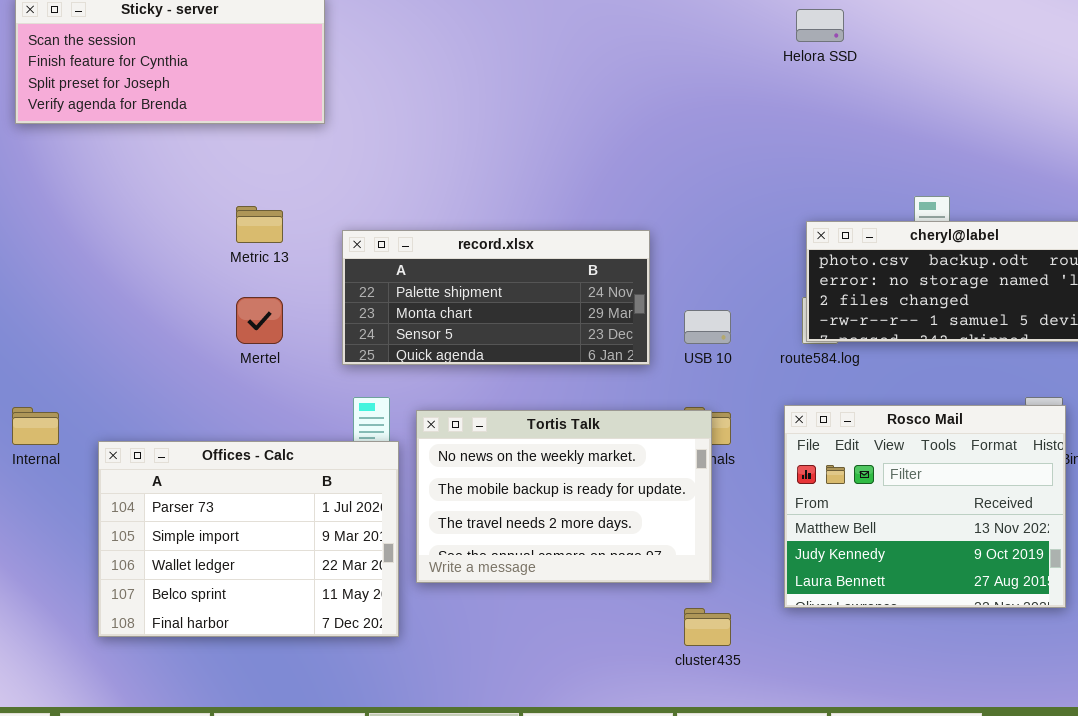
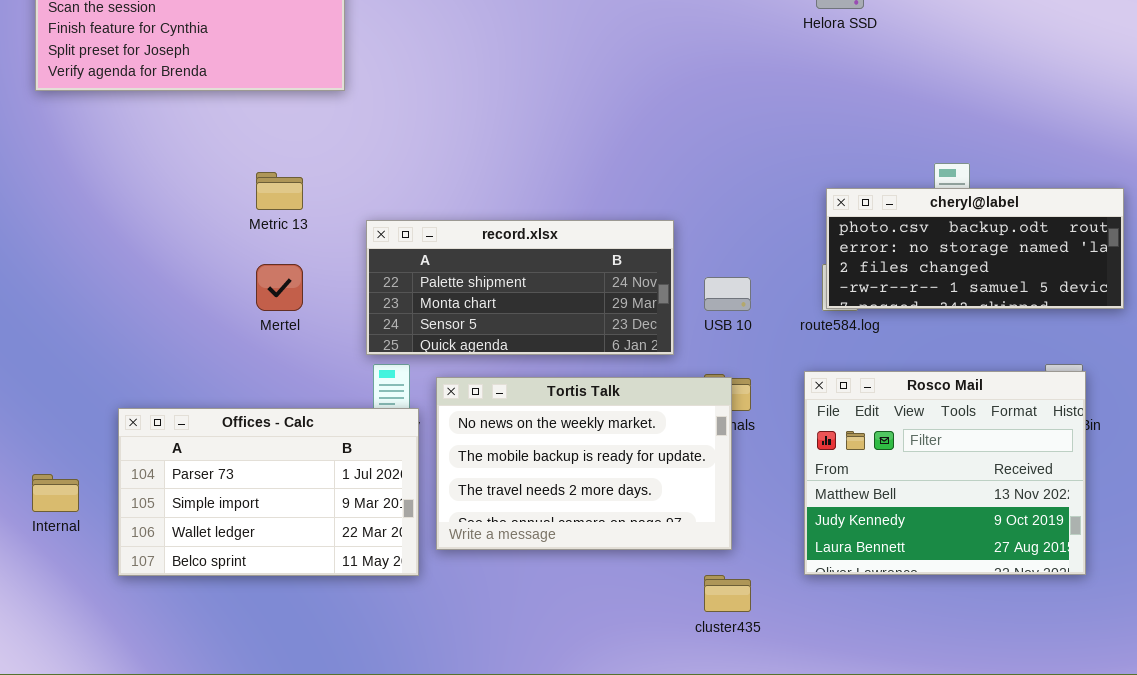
record.xlsx: [342,230,650,365] -> [366,220,674,355], moved
Internal: [12,407,59,445] -> [32,474,79,512], moved
Offices - Calc: [98,441,399,637] -> [118,408,419,576], resized

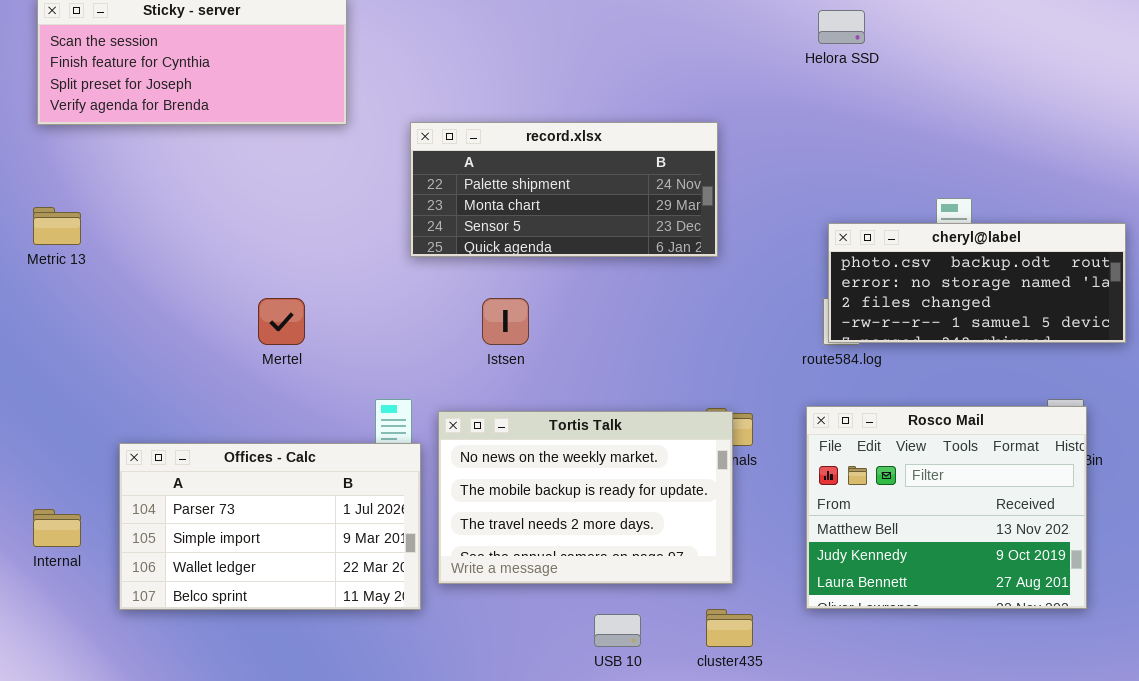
Metric 13: [256,172,303,210] -> [33,207,81,245], moved
record.xlsx: [366,220,674,355] -> [410,122,718,257], moved
USB 10: [704,277,751,311] -> [594,614,641,647], moved

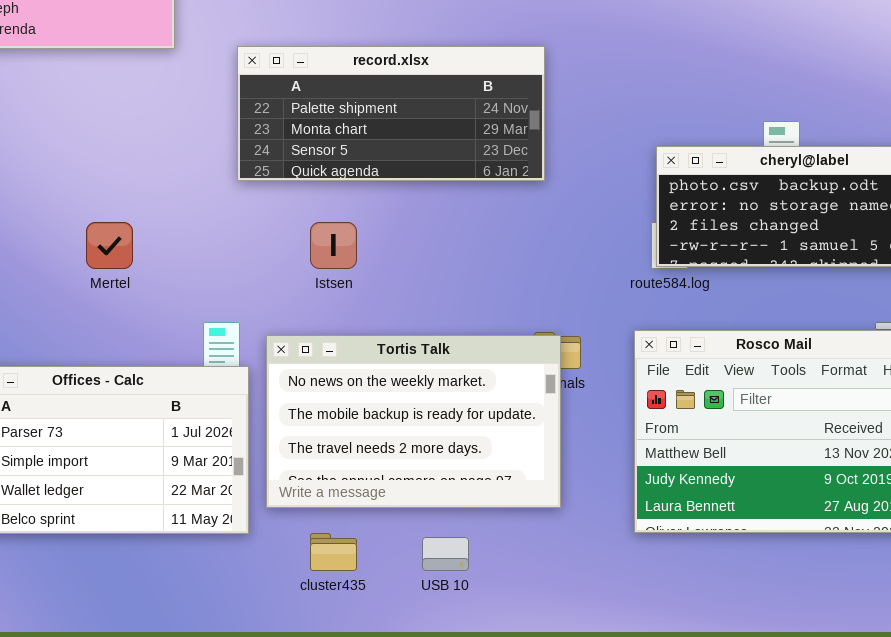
cluster435: [706,609,753,647] -> [310,533,357,571], moved

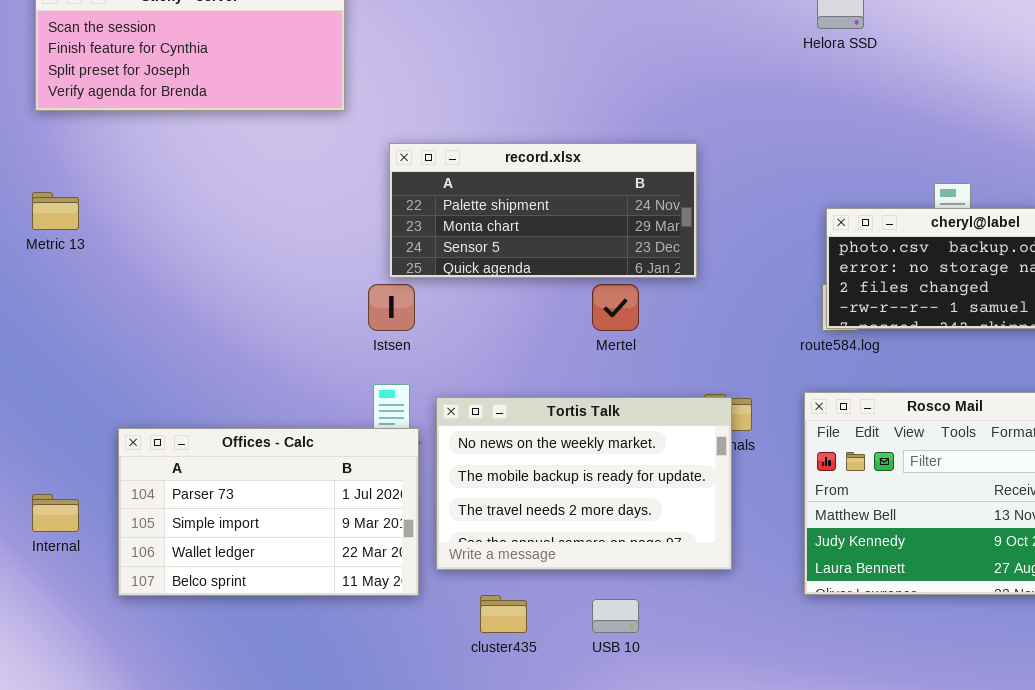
record.xlsx: [237,46,545,181] -> [389,143,697,278], moved
Mertel: [86,222,133,269] -> [592,284,639,331], moved
Istsen: [310,222,357,269] -> [368,284,415,331], moved

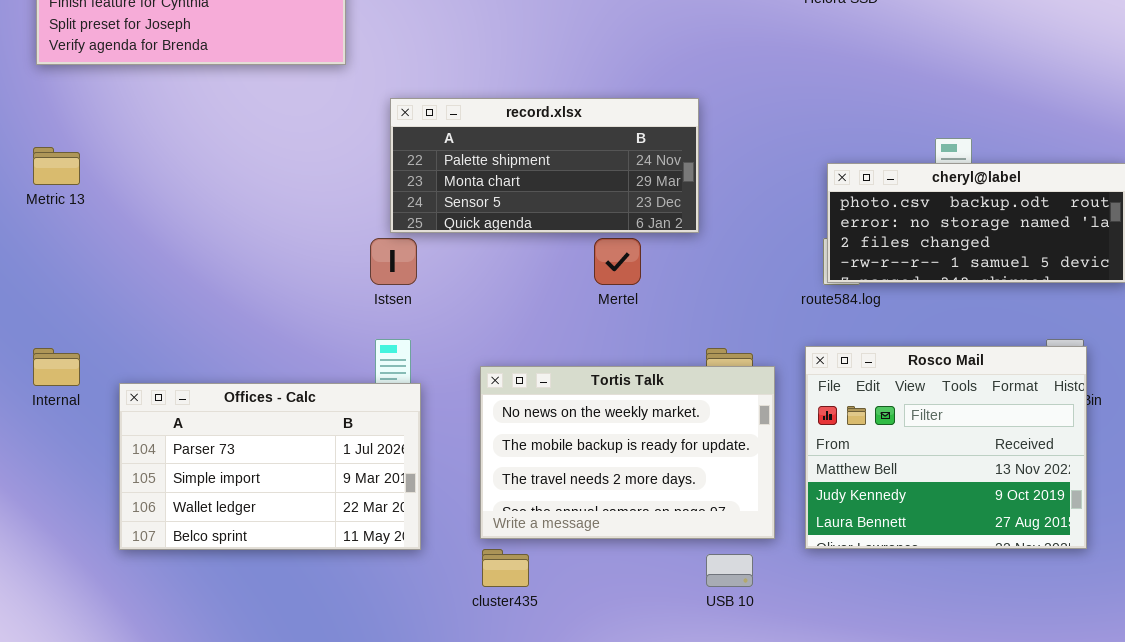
Tortis Talk: [436,397,732,570] -> [480,366,775,539], moved
Internal: [32,494,79,532] -> [33,348,80,386], moved
USB 10: [592,599,639,633] -> [706,554,753,587], moved

